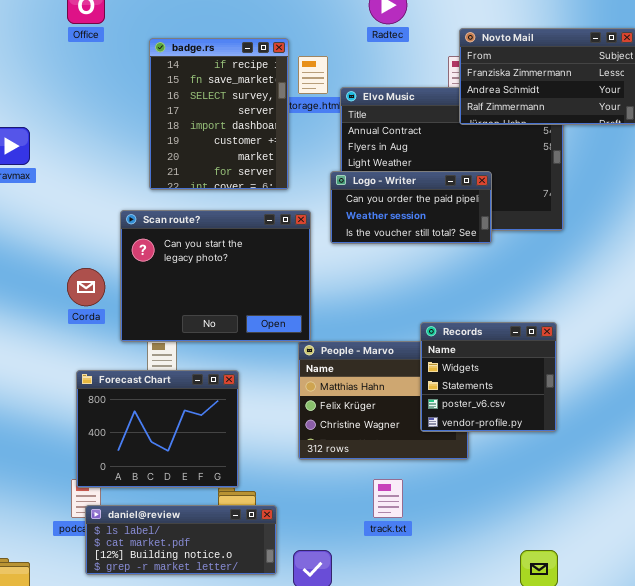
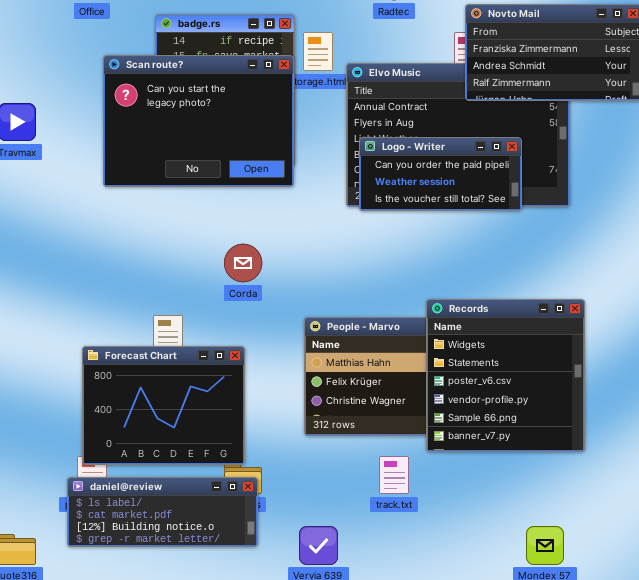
Logo - Writer: [330,171,492,244] -> [359,137,522,211], moved
Scan route?: [120,210,311,342] -> [103,55,294,187], moved
Corda: [67,268,105,306] -> [224,244,262,282], moved
Records: [420,322,557,432] -> [426,299,585,452], resized
daniel@review: [85,505,277,575] -> [67,477,258,547], moved

